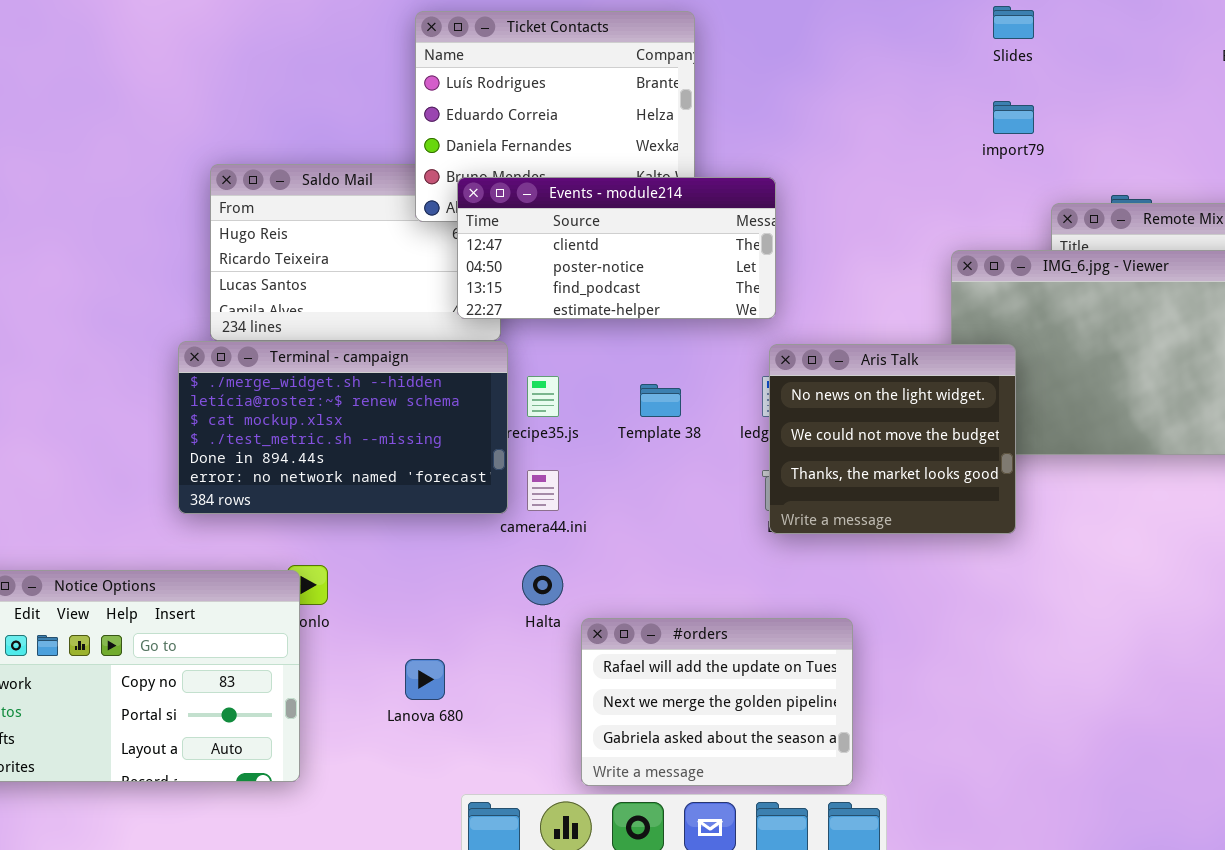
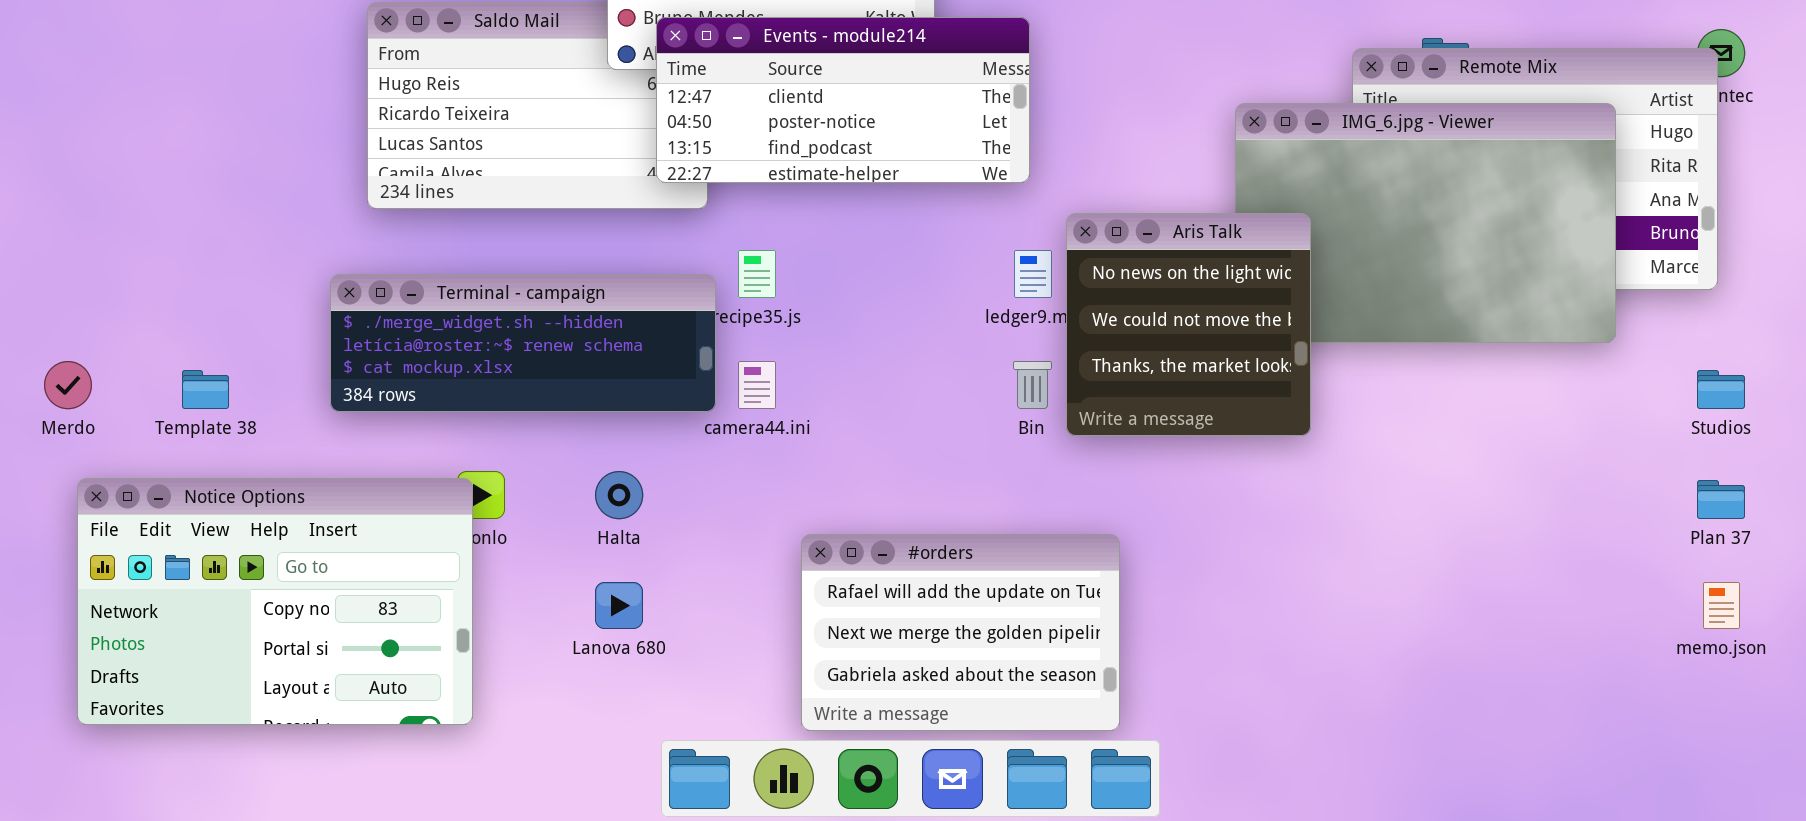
Terminal - campaign: [178,341,508,514] -> [330,274,716,412], resized
Aris Talk: [769,344,1016,534] -> [1066,213,1311,436], resized
Template 38: [640,384,681,417] -> [182,370,229,409], moved
Halta: [522,565,563,605] -> [595,471,643,519], moved

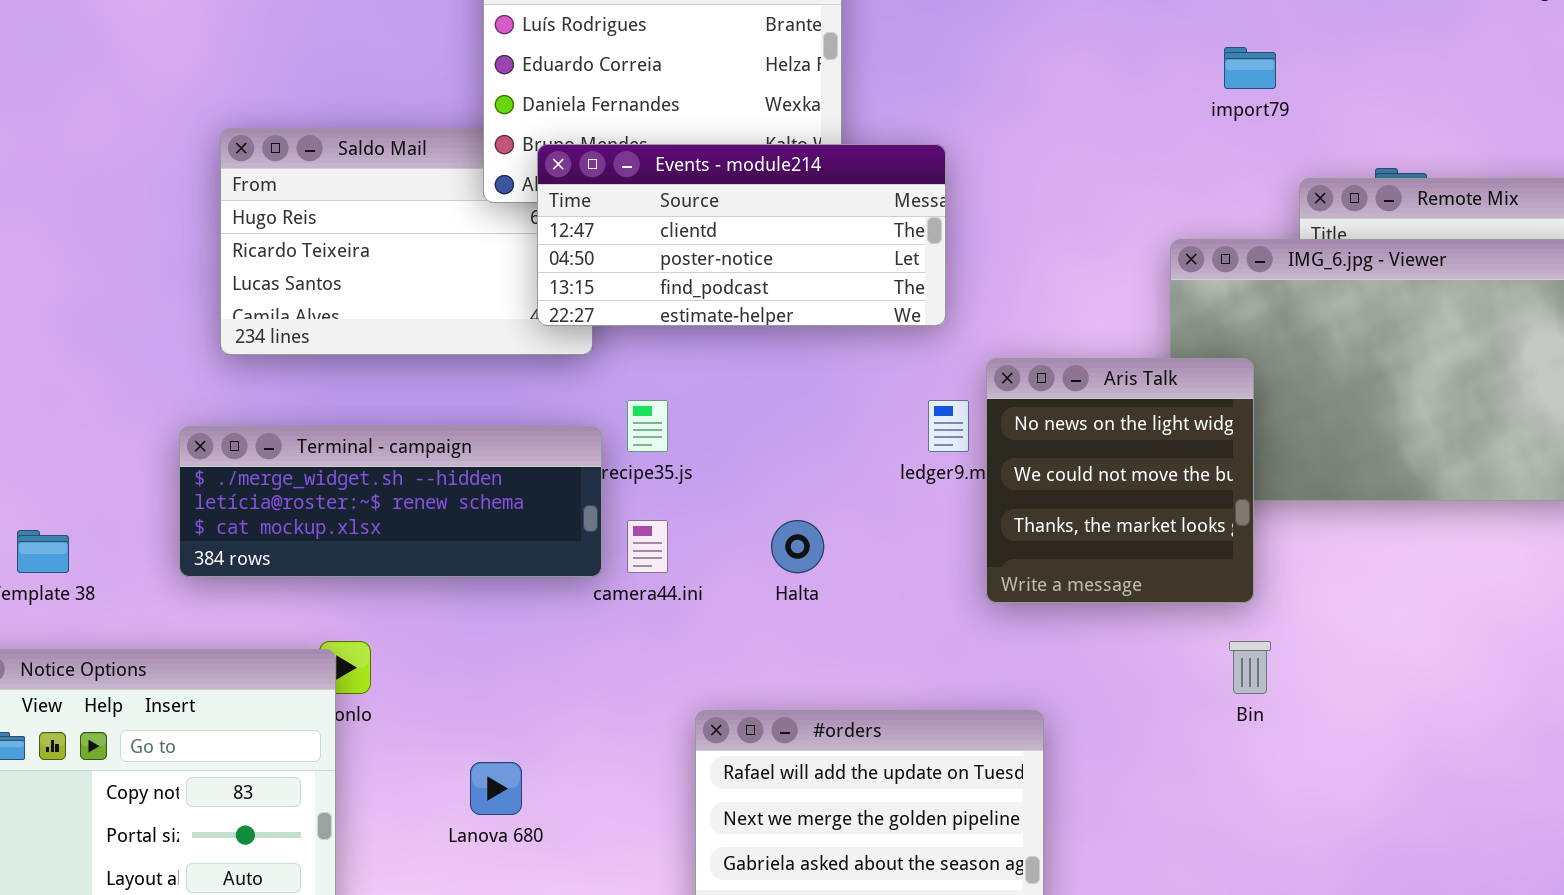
Bin: [1013,361,1052,409] -> [1229,641,1271,694], moved
Halta: [595,471,643,519] -> [771,520,824,573], moved

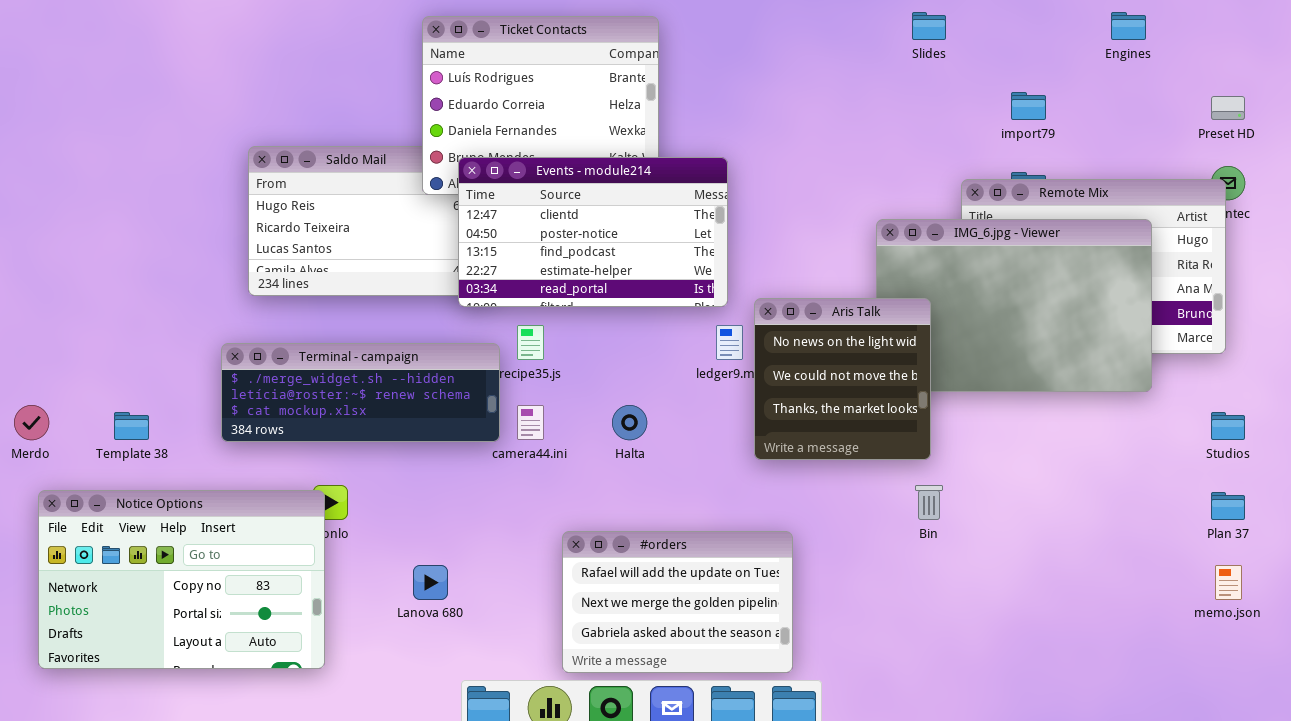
import79: [1224,47,1276,89] -> [1011,92,1046,120], moved
Events - module214: [537,144,946,326] -> [458,157,728,307], resized

